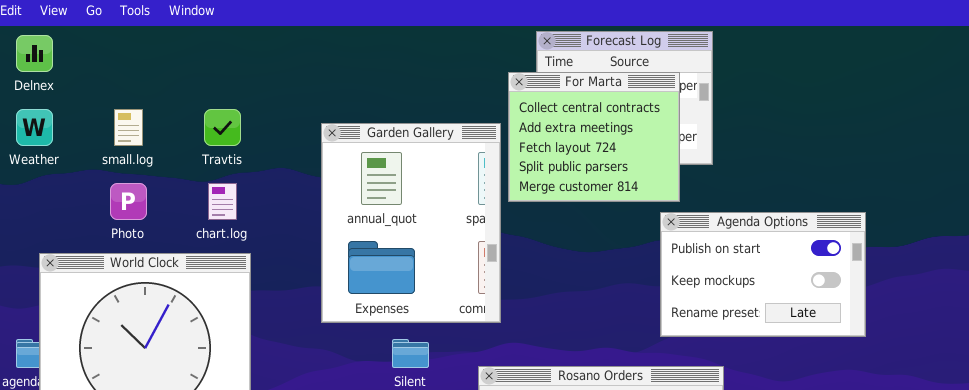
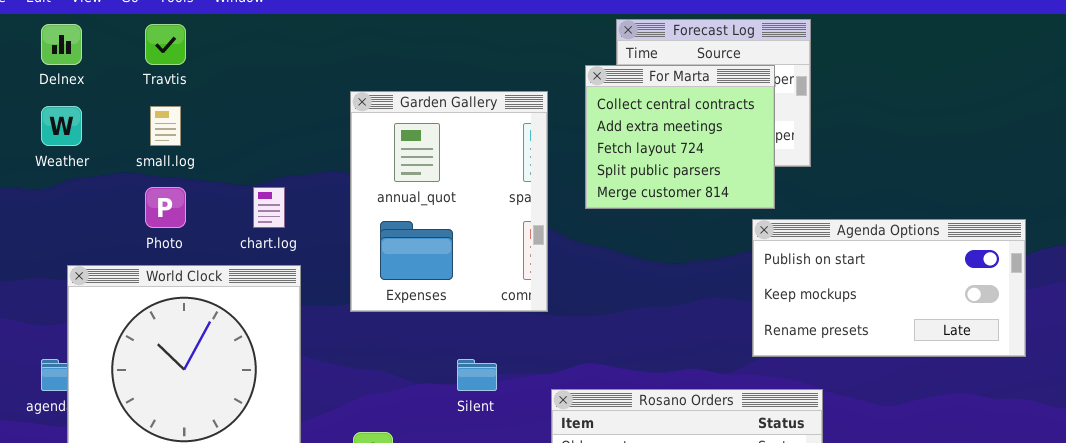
Travtis: [204,109,241,146] -> [145,24,186,65], moved
Garden Gallery: [321,123,501,323] -> [350,91,548,312], moved
Agenda Options: [660,212,866,337] -> [752,219,1026,357], resized

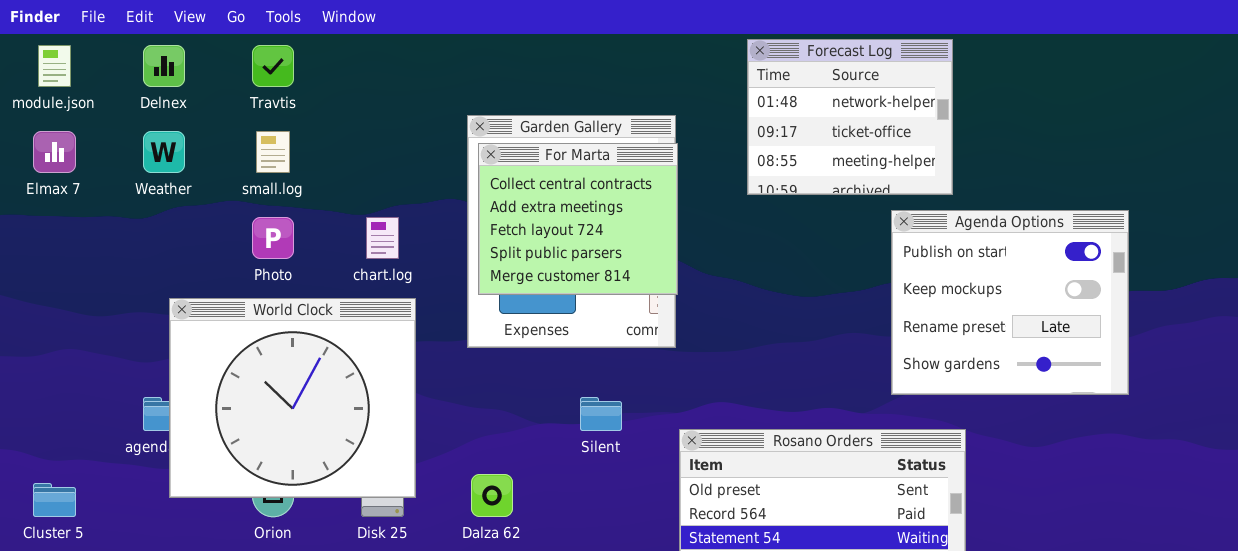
For Marta: [585,65,775,209] -> [478,143,678,295], moved
Agenda Options: [752,219,1026,357] -> [891,210,1129,395], resized

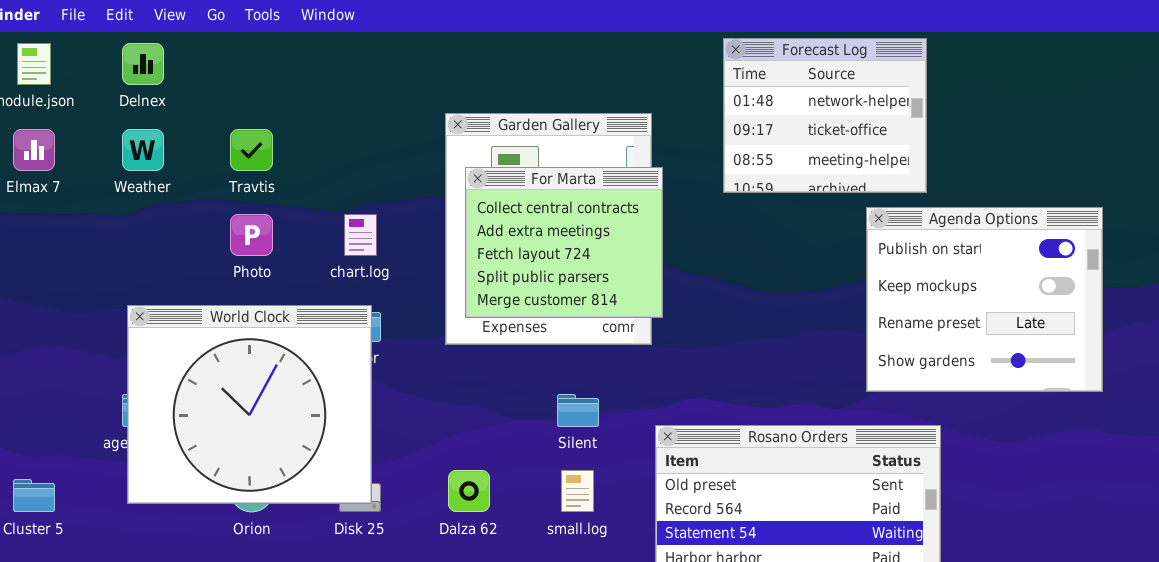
Travtis: [252,45,294,87] -> [230,129,273,171], moved
small.log: [256,131,290,173] -> [561,470,594,512], moved
For Marta: [478,143,678,295] -> [465,167,663,318], moved
World Clock: [169,298,416,498] -> [127,305,372,504], moved

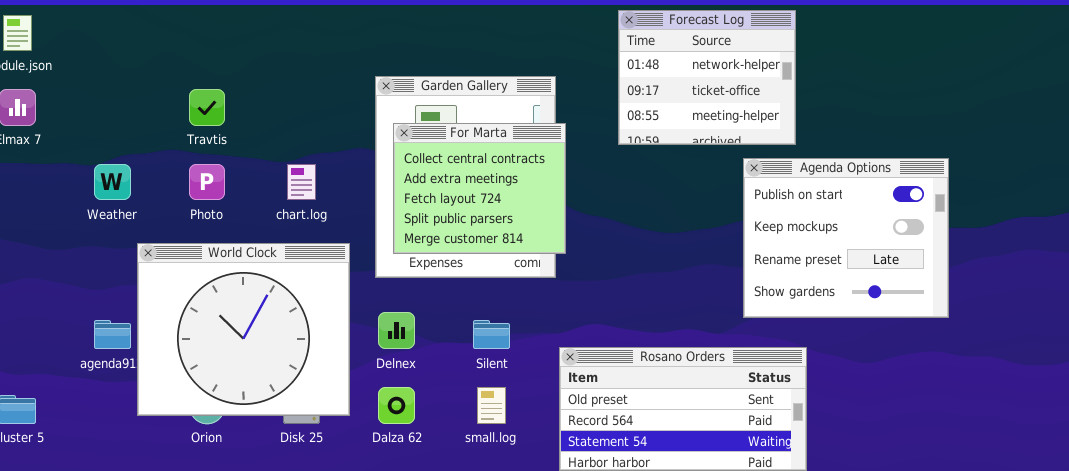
Delnex: [122,43,164,85] -> [378,312,415,349], moved
Weather: [122,129,164,171] -> [94,164,131,200], moved
World Clock: [127,305,372,504] -> [137,243,350,416], moved

